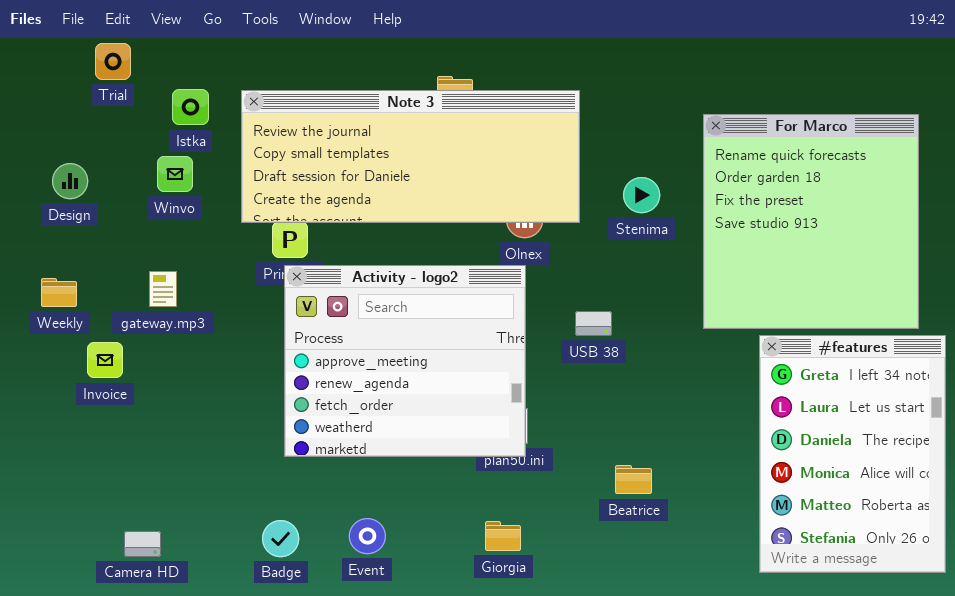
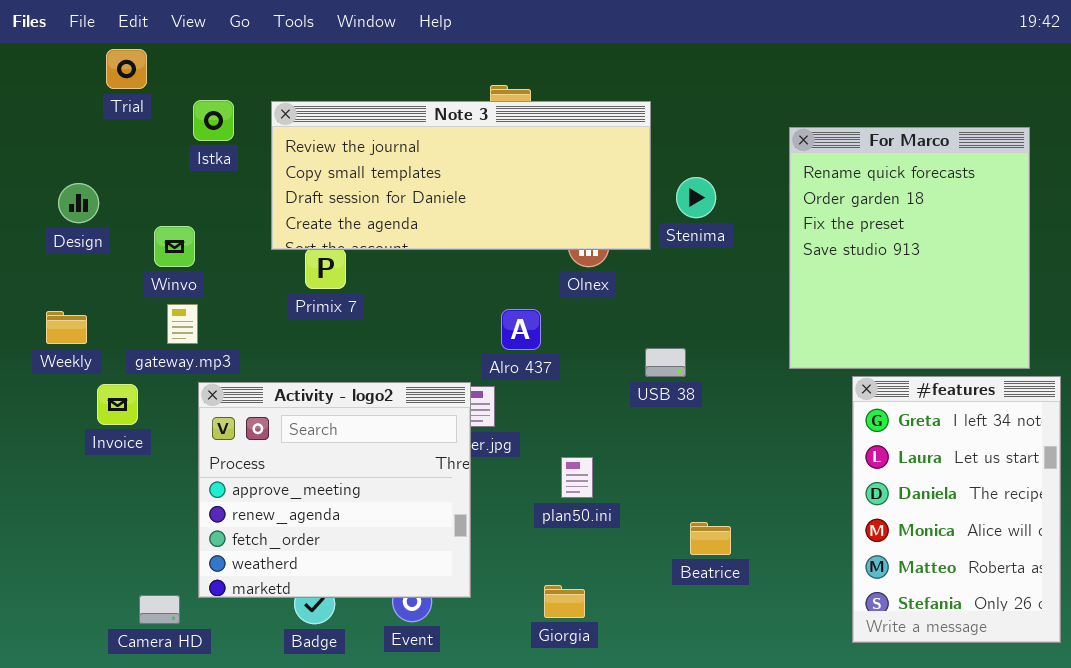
Winvo: [157,156,193,192] -> [154,226,195,267], moved
Stenima: [623,177,660,213] -> [676,177,716,218], moved
Activity - logo2: [284,265,526,457] -> [198,382,471,598], moved

